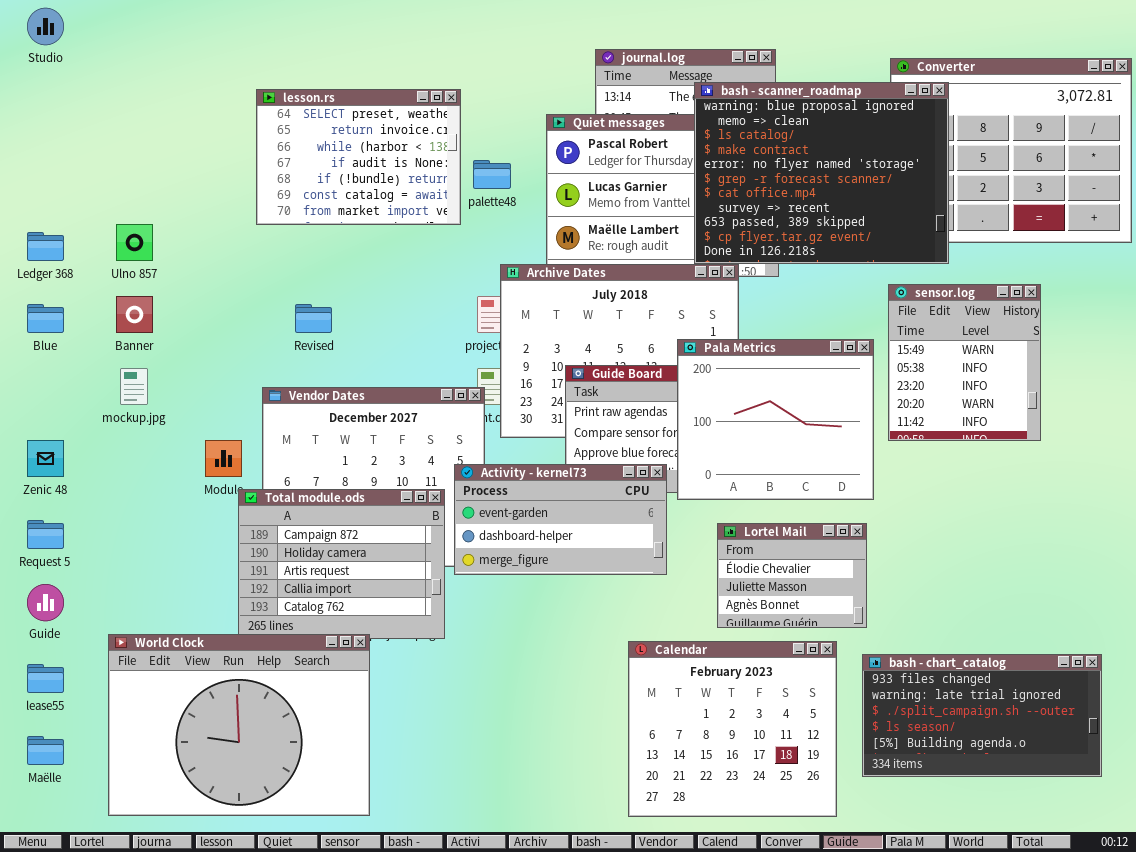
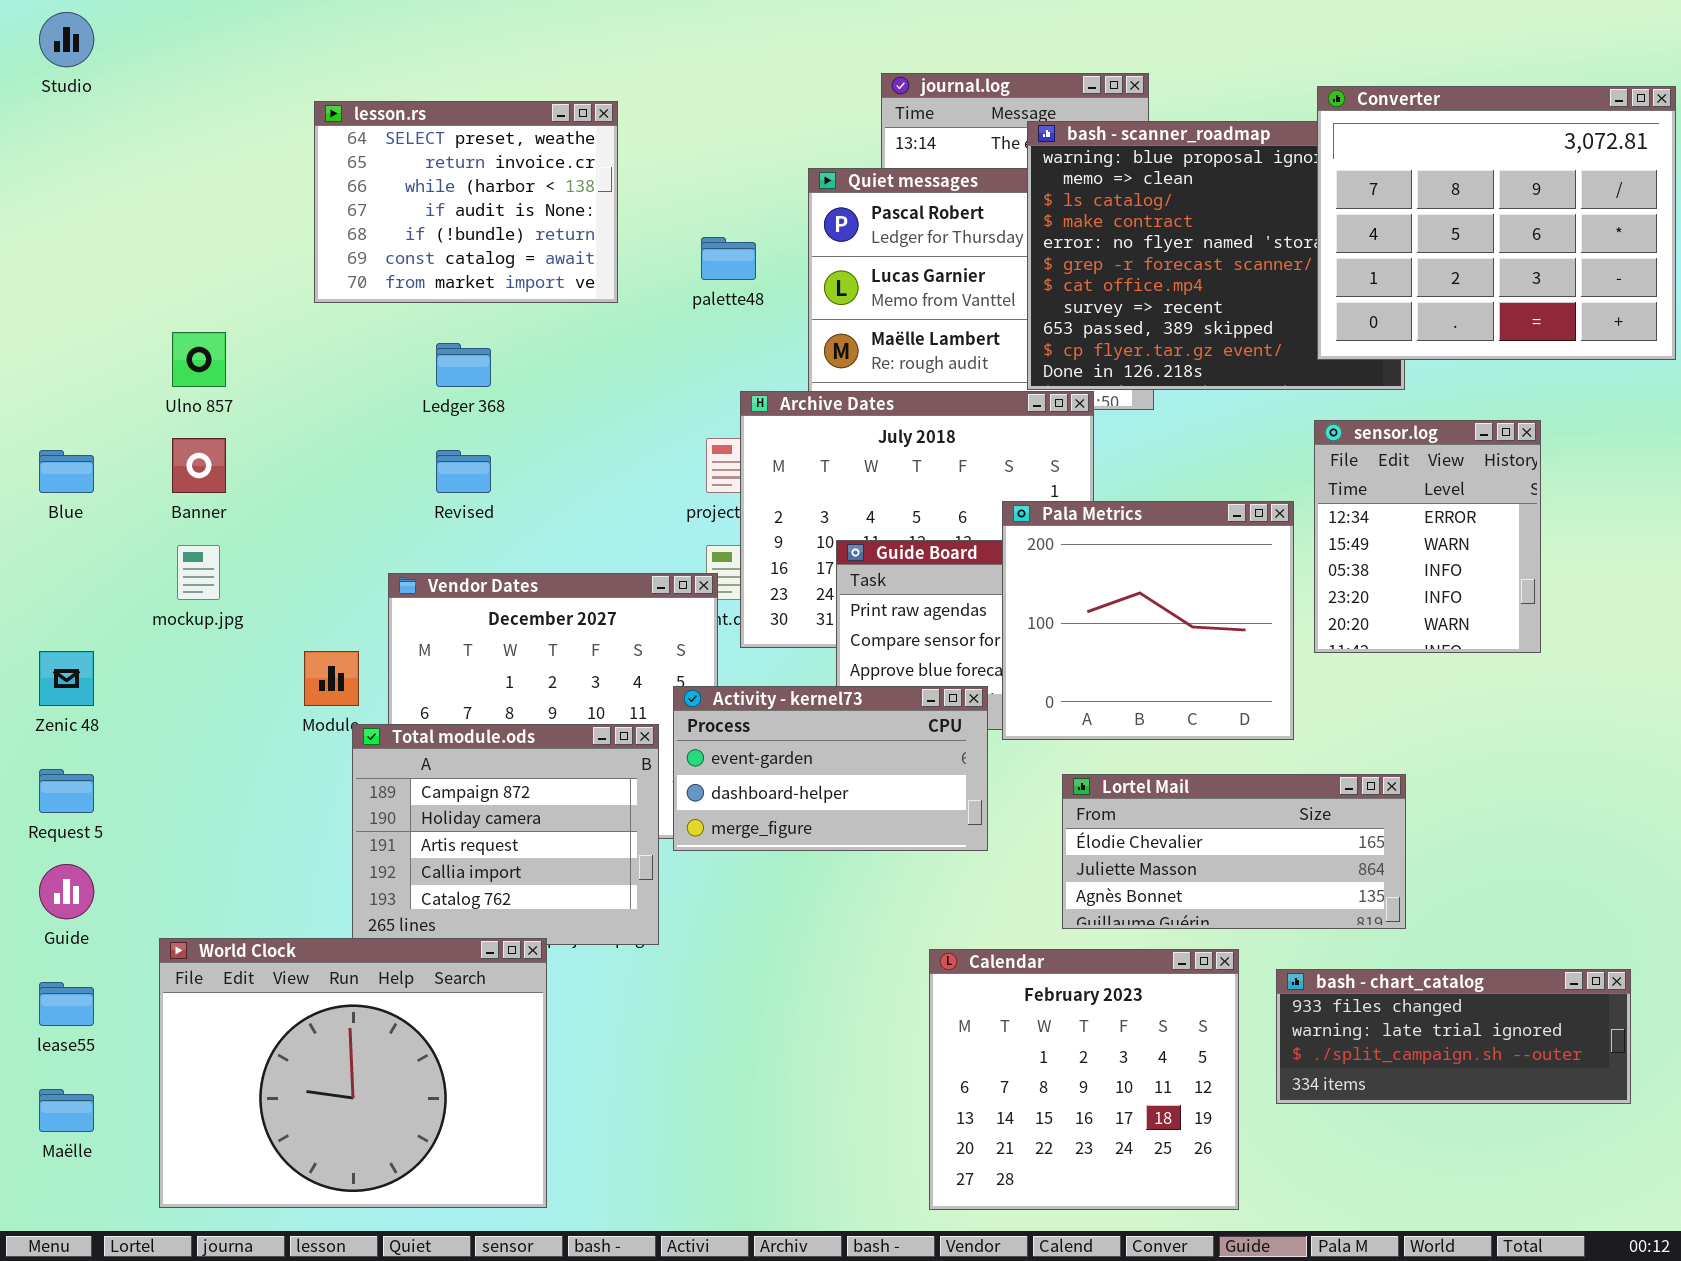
Converter: [890,58,1132,243] -> [1317,86,1676,360], raised
lesson.rs: [256,89,461,225] -> [314,101,618,303], moved
Ledger 368: [27,232,64,261] -> [436,343,491,387], moved
sensor.log: [888,284,1041,441] -> [1314,420,1541,653], scrolled up 1 row
Lortel Mail: [717,523,867,628] -> [1062,774,1406,929], resized
bash - chart_catalog: [862,654,1102,777] -> [1276,969,1631,1104], resized

